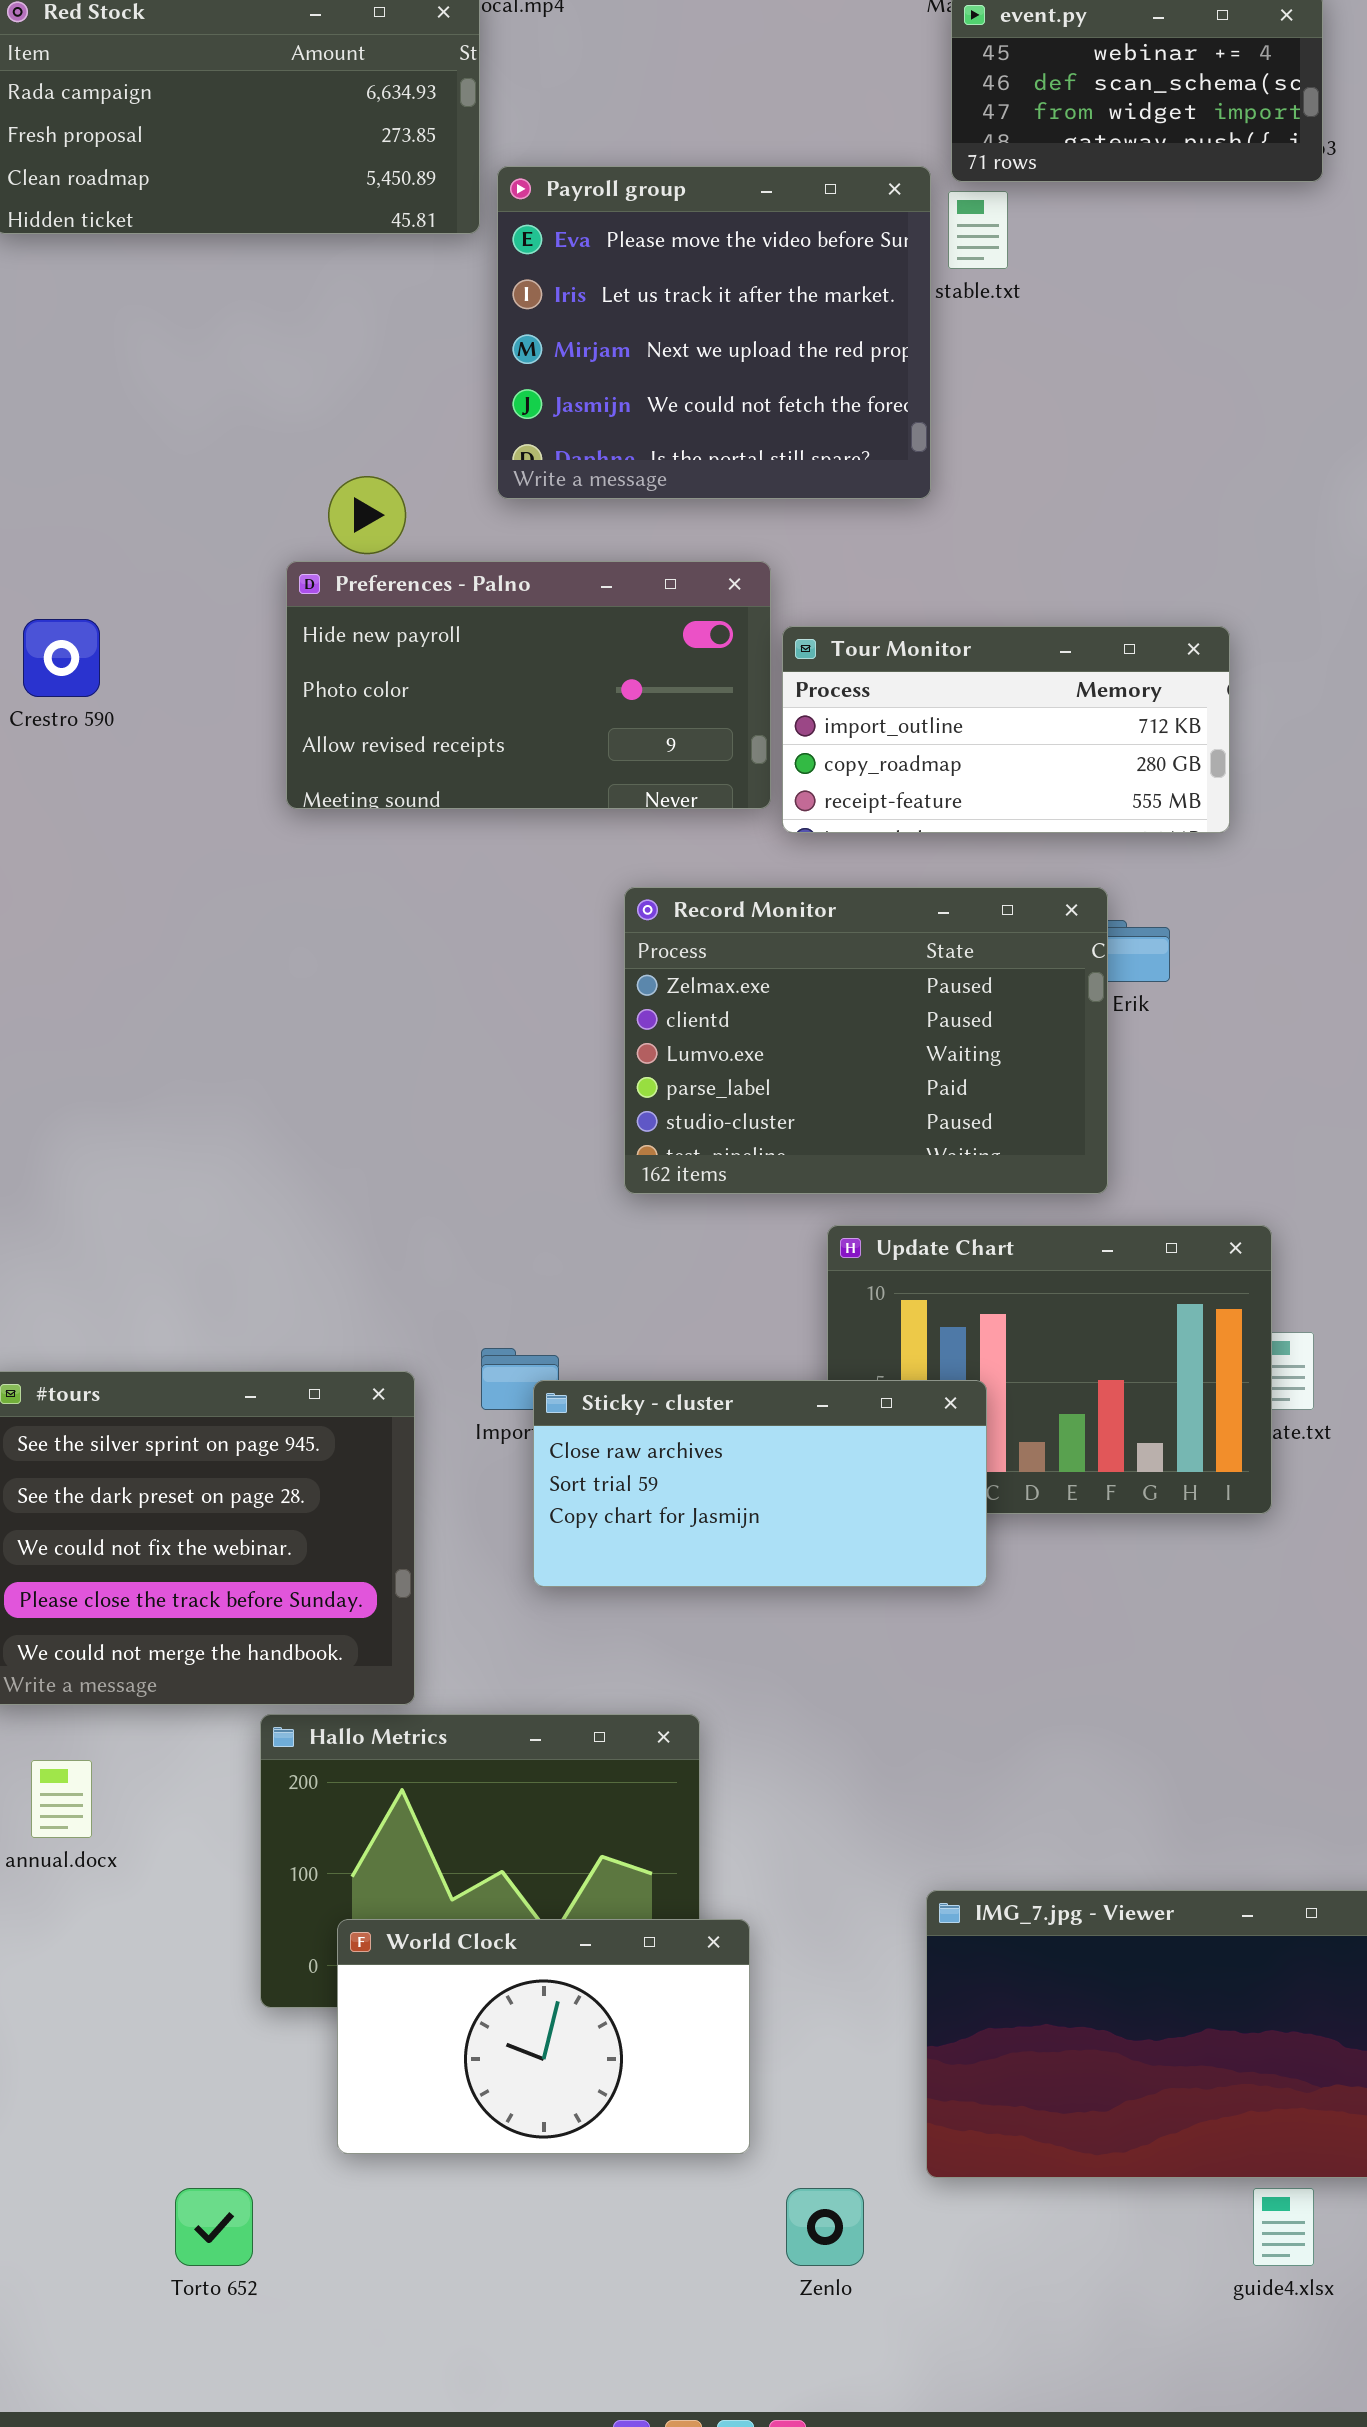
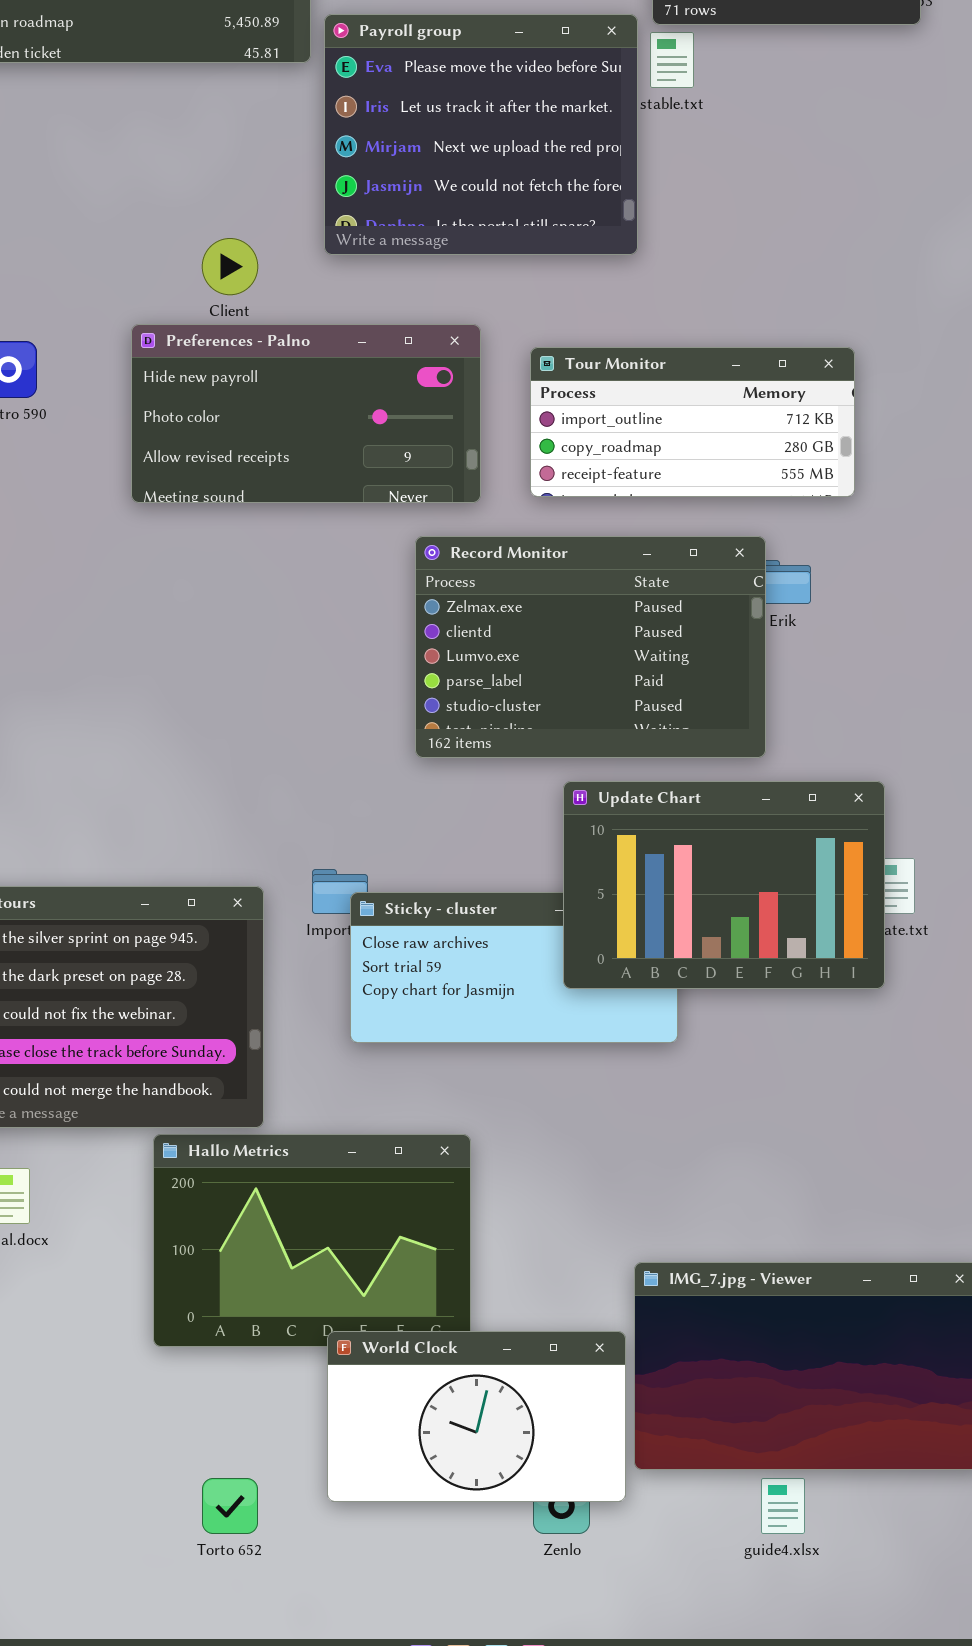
Preferences - Palno: [286,561,771,809] -> [131,324,481,503], moved
Update Chart: [827,1225,1272,1514] -> [563,781,885,989], raised
World Clock: [337,1919,750,2154] -> [327,1331,626,1502], moved
Torto 652: [175,2188,253,2266] -> [202,1478,258,1534], moved
guide4.xlsx: [1253,2188,1314,2266] -> [761,1478,805,1534], moved

